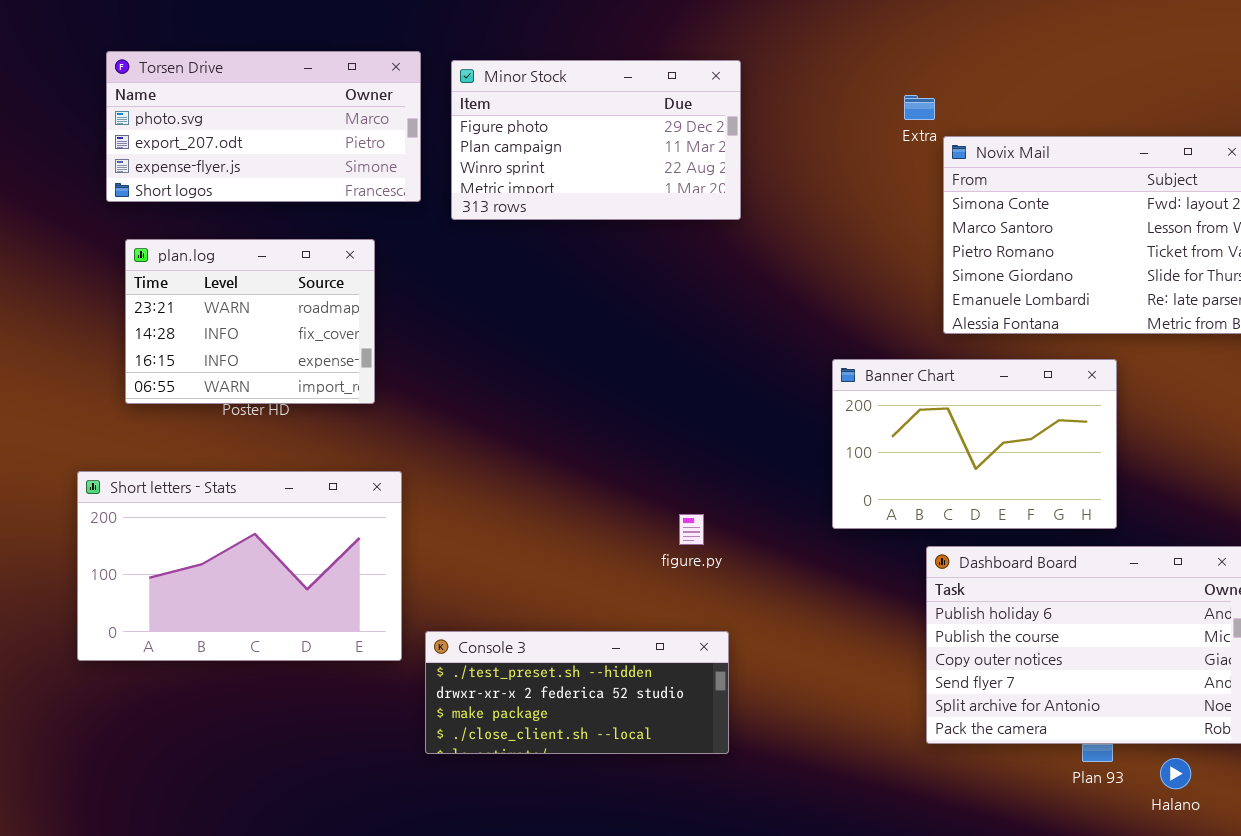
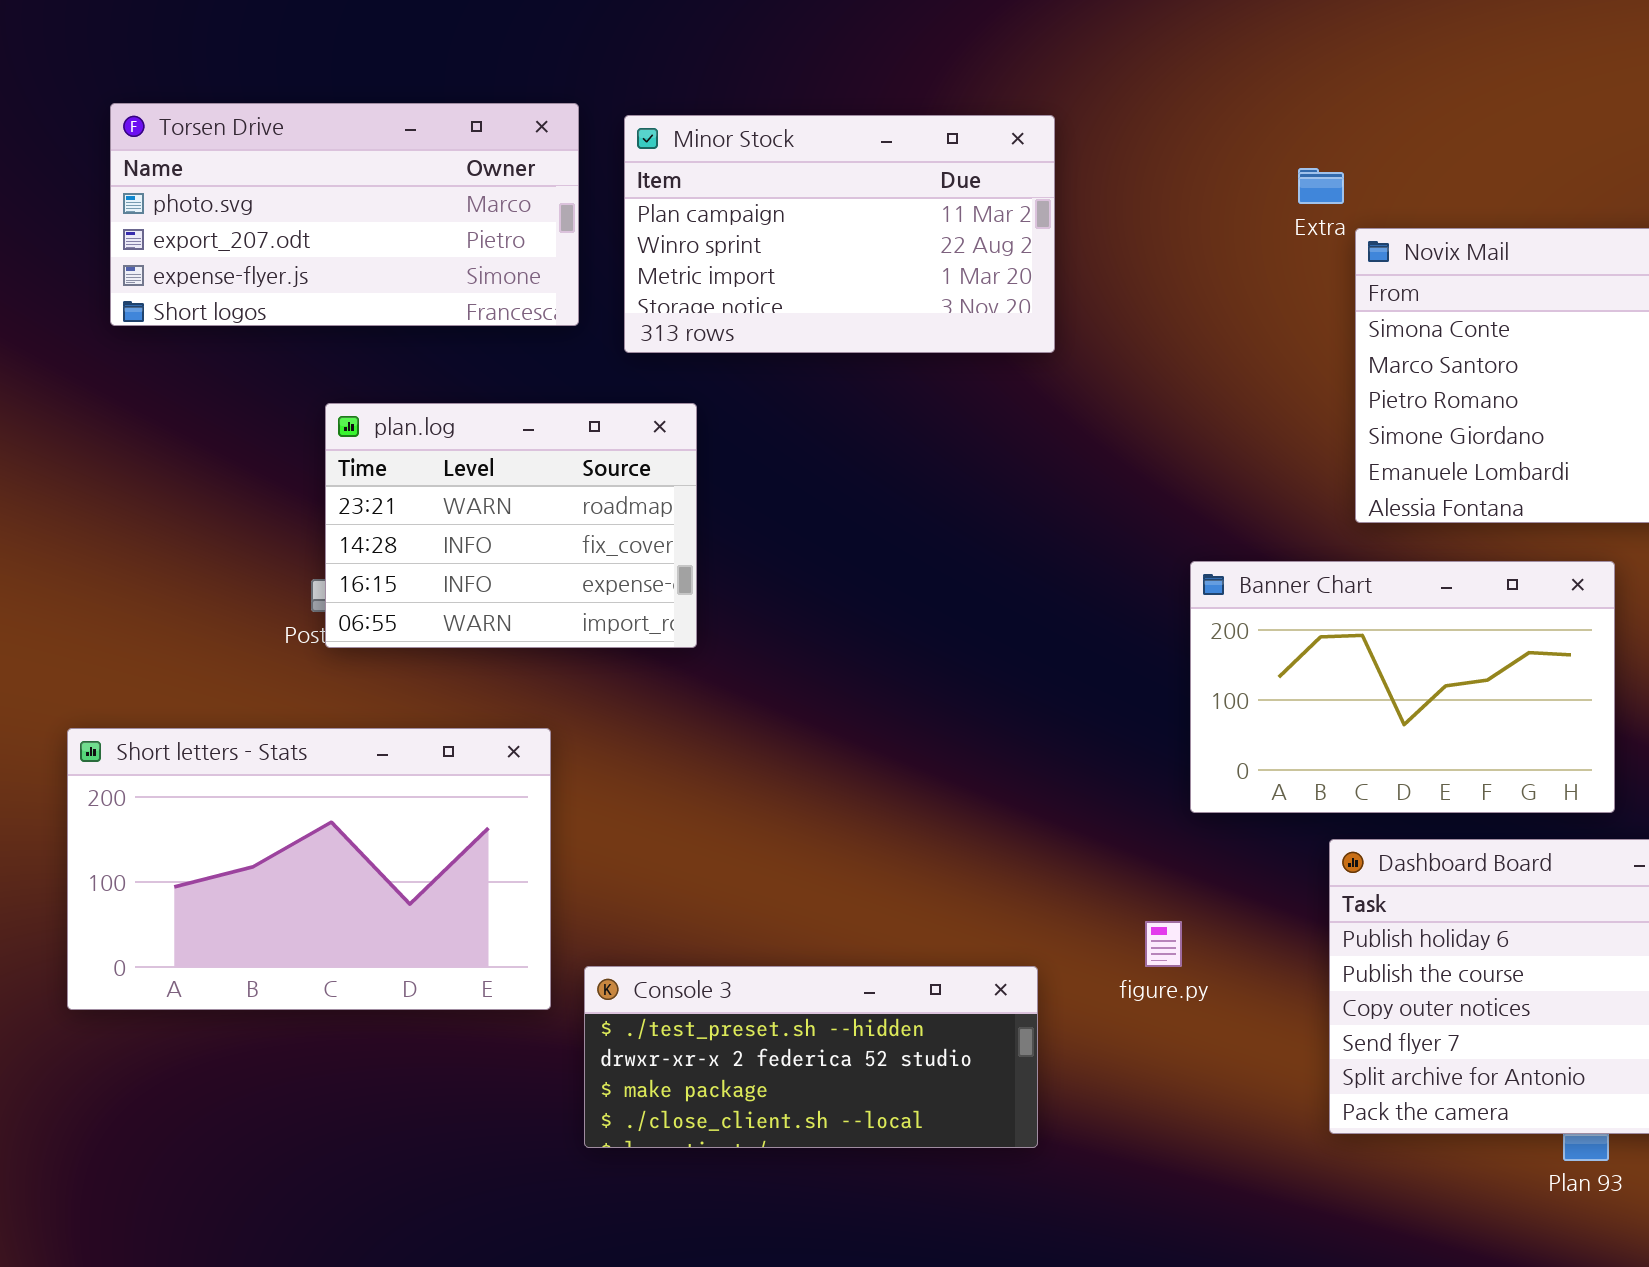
Minor Stock: [451,60,741,220] -> [624,115,1055,353], scrolled down 1 row
plan.log: [125,239,375,404] -> [325,403,697,648], moved
figure.py: [679,514,704,545] -> [1145,921,1182,967], moved

